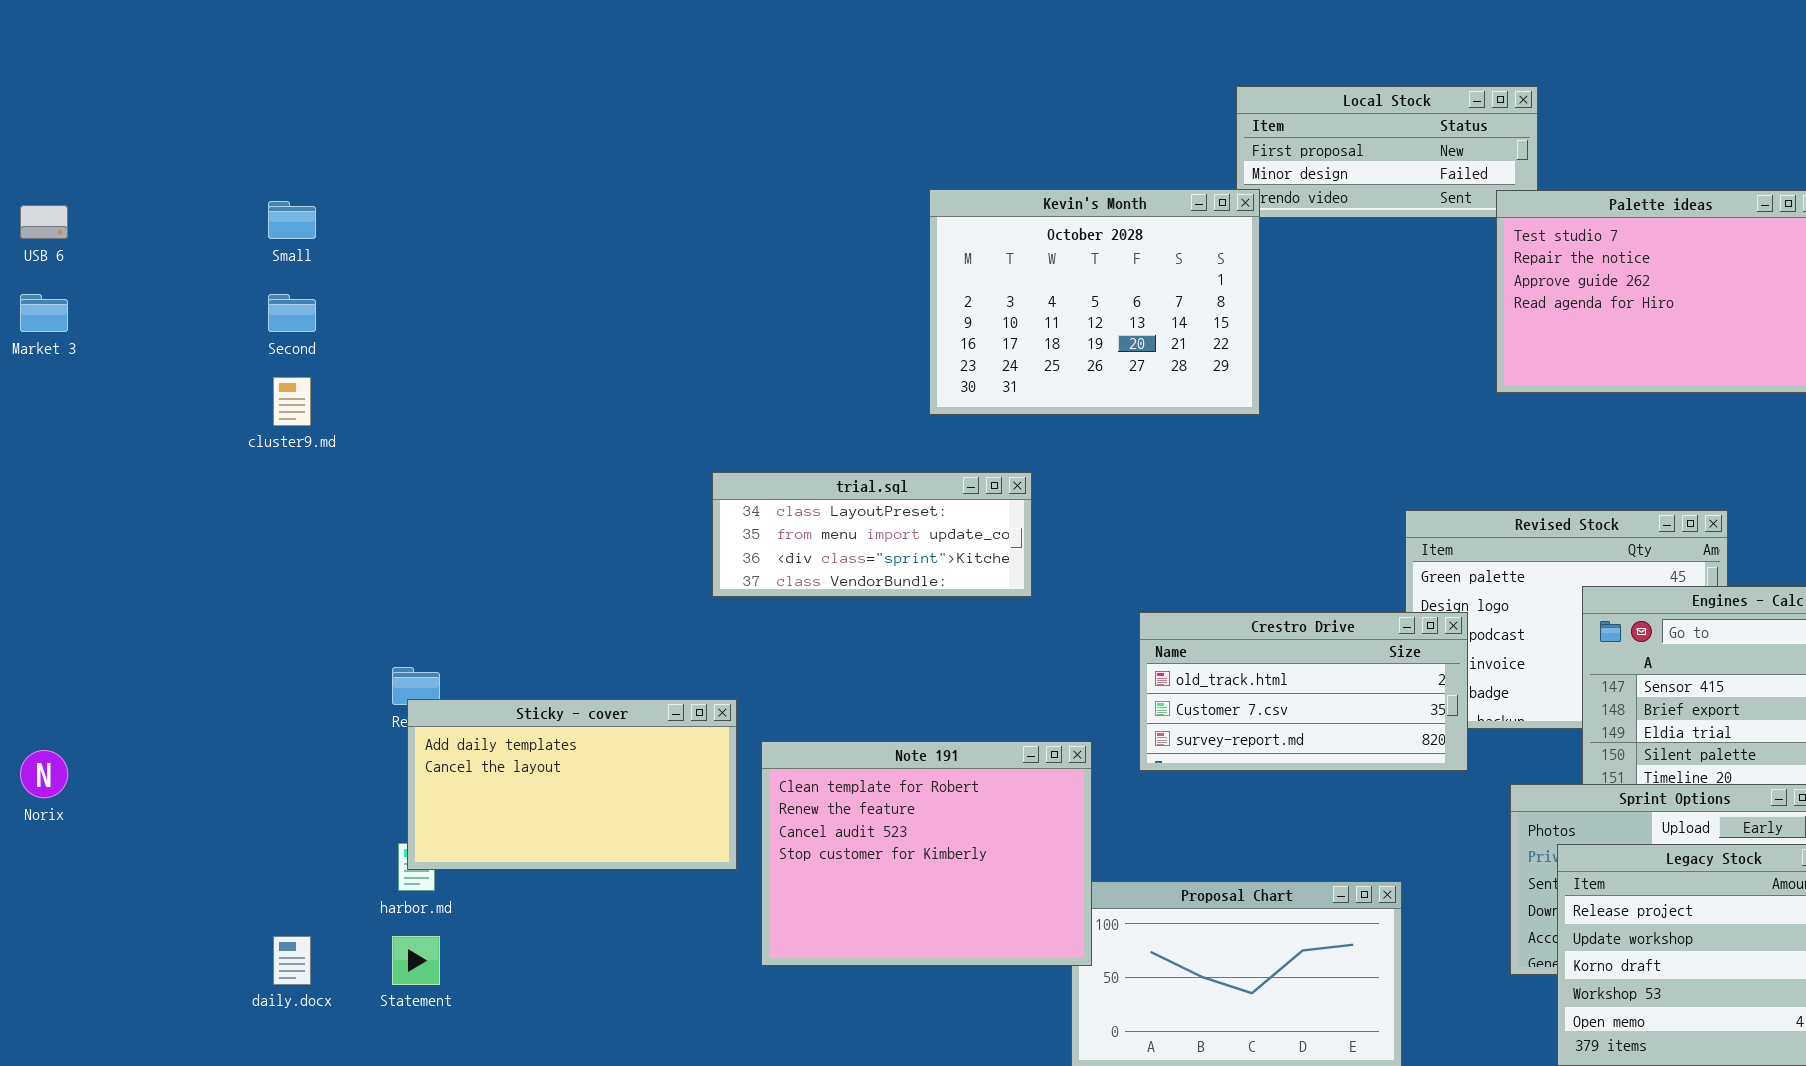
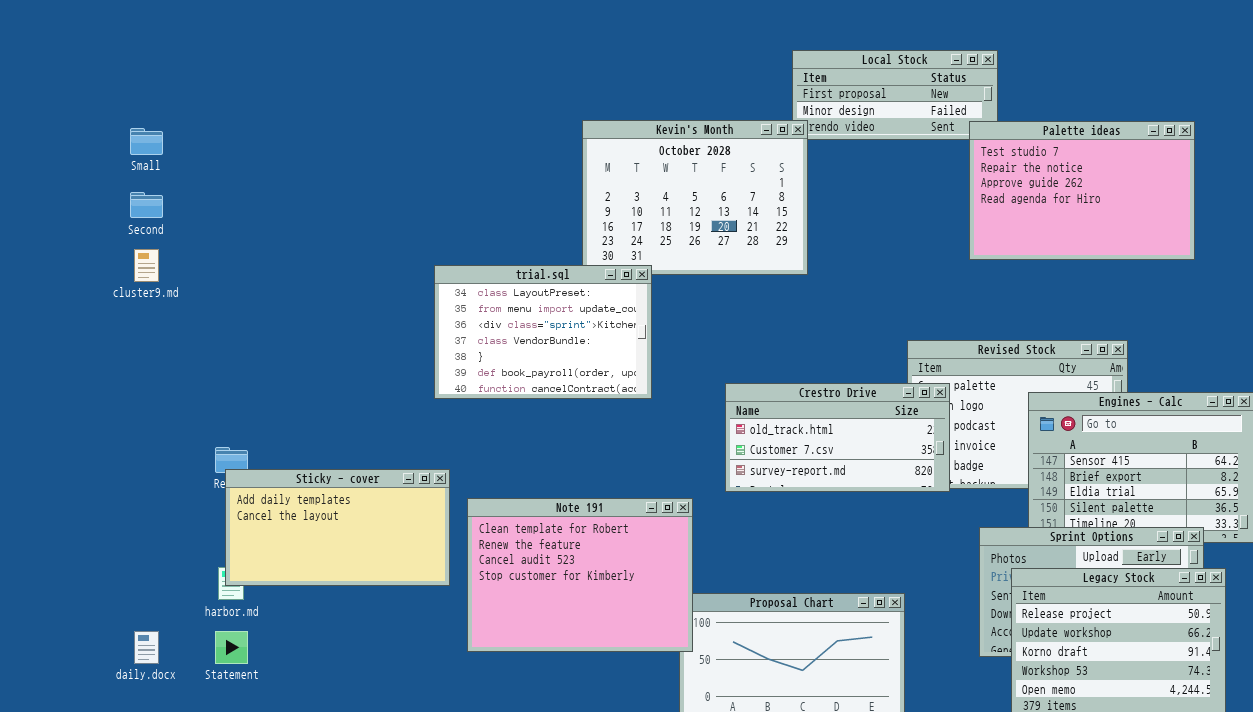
trial.sql: [712,472,1032,597] -> [434,265,652,399], resized
Crestro Drive: [1139,612,1468,771] -> [725,383,950,492], moved

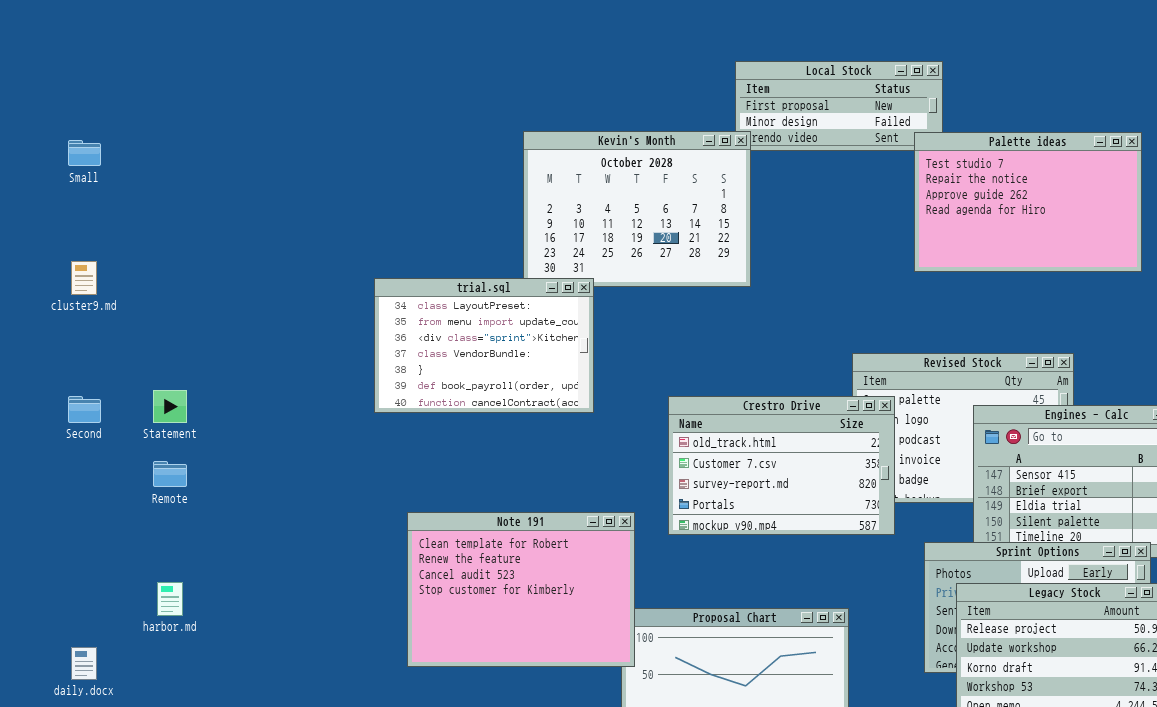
Second: [130,192,163,218] -> [68,396,101,423], moved
Crestro Drive: [725,383,950,492] -> [668,396,895,535], resized
Sticky - cover: [225,469,450,586] -> none, closed
Statement: [215,631,248,664] -> [153,390,187,423], moved

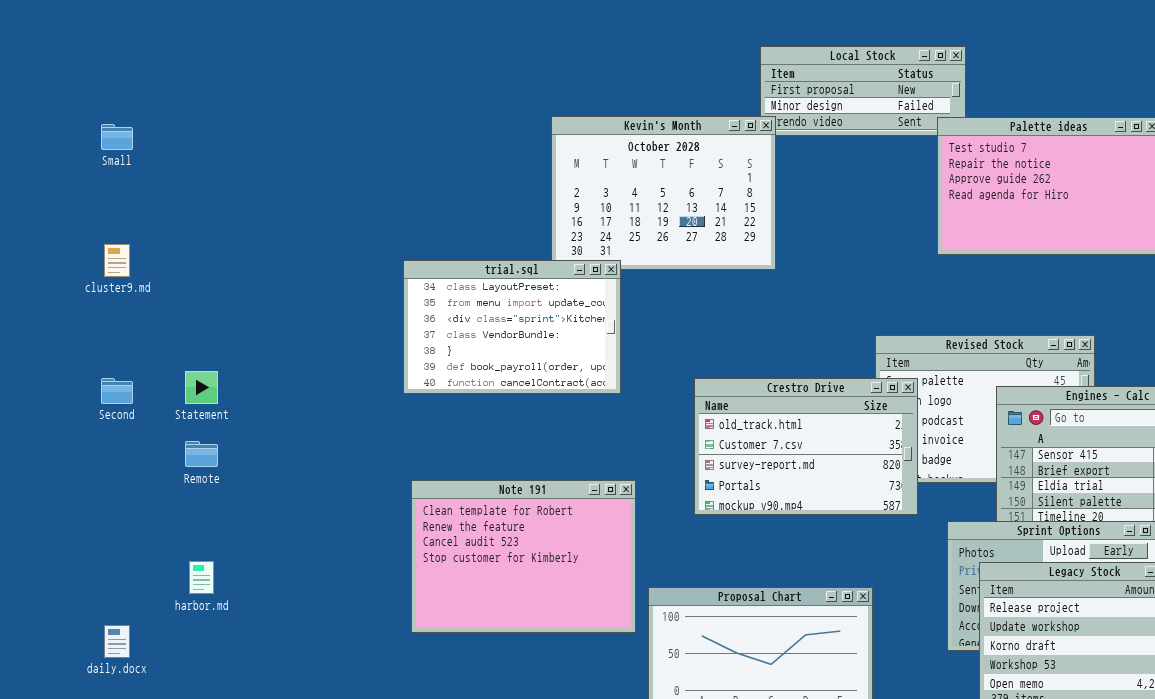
Note 191: [407,512,635,667] -> [411,480,636,633], moved

